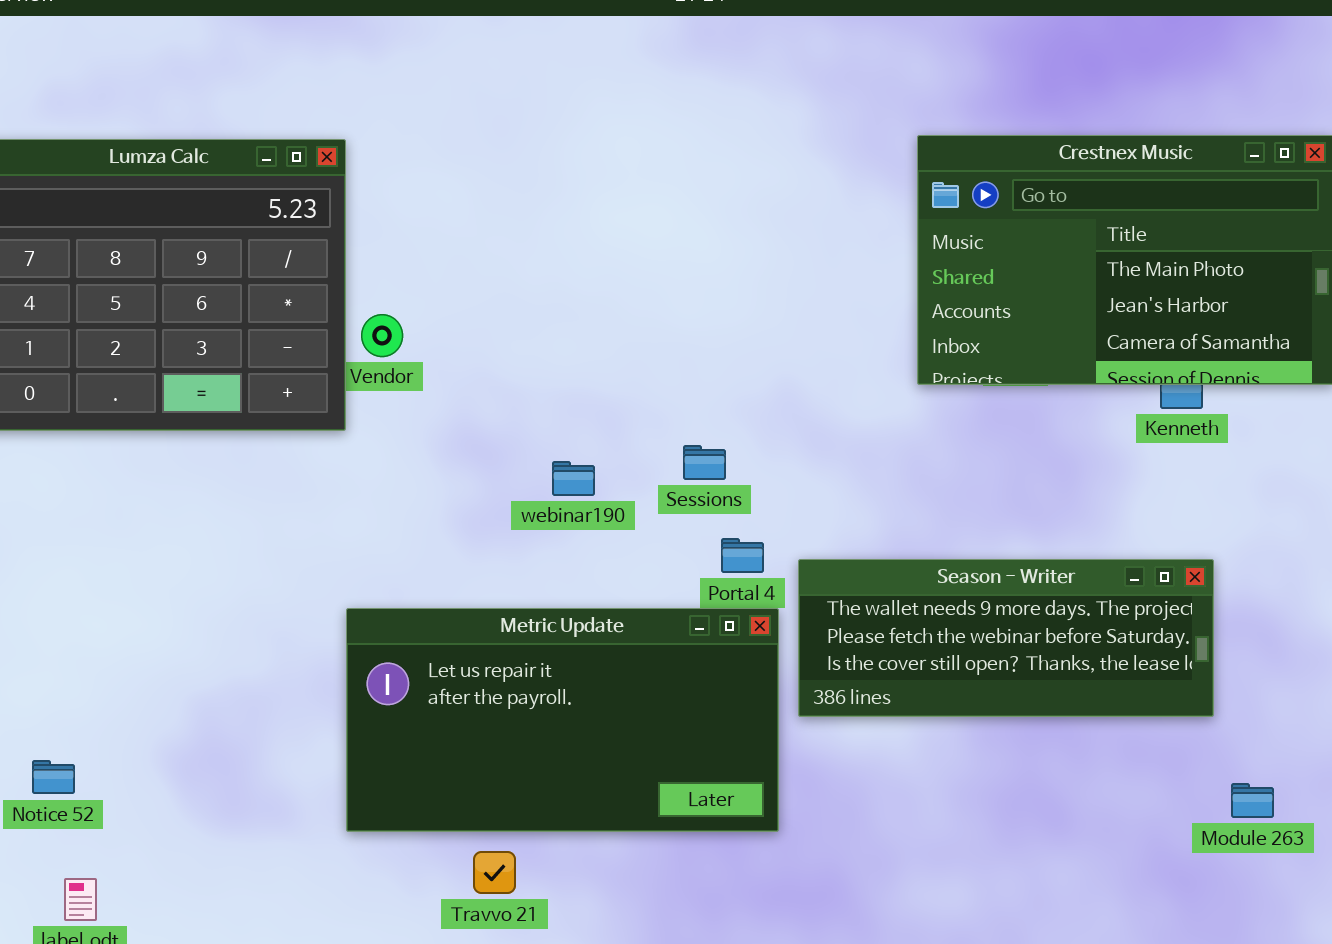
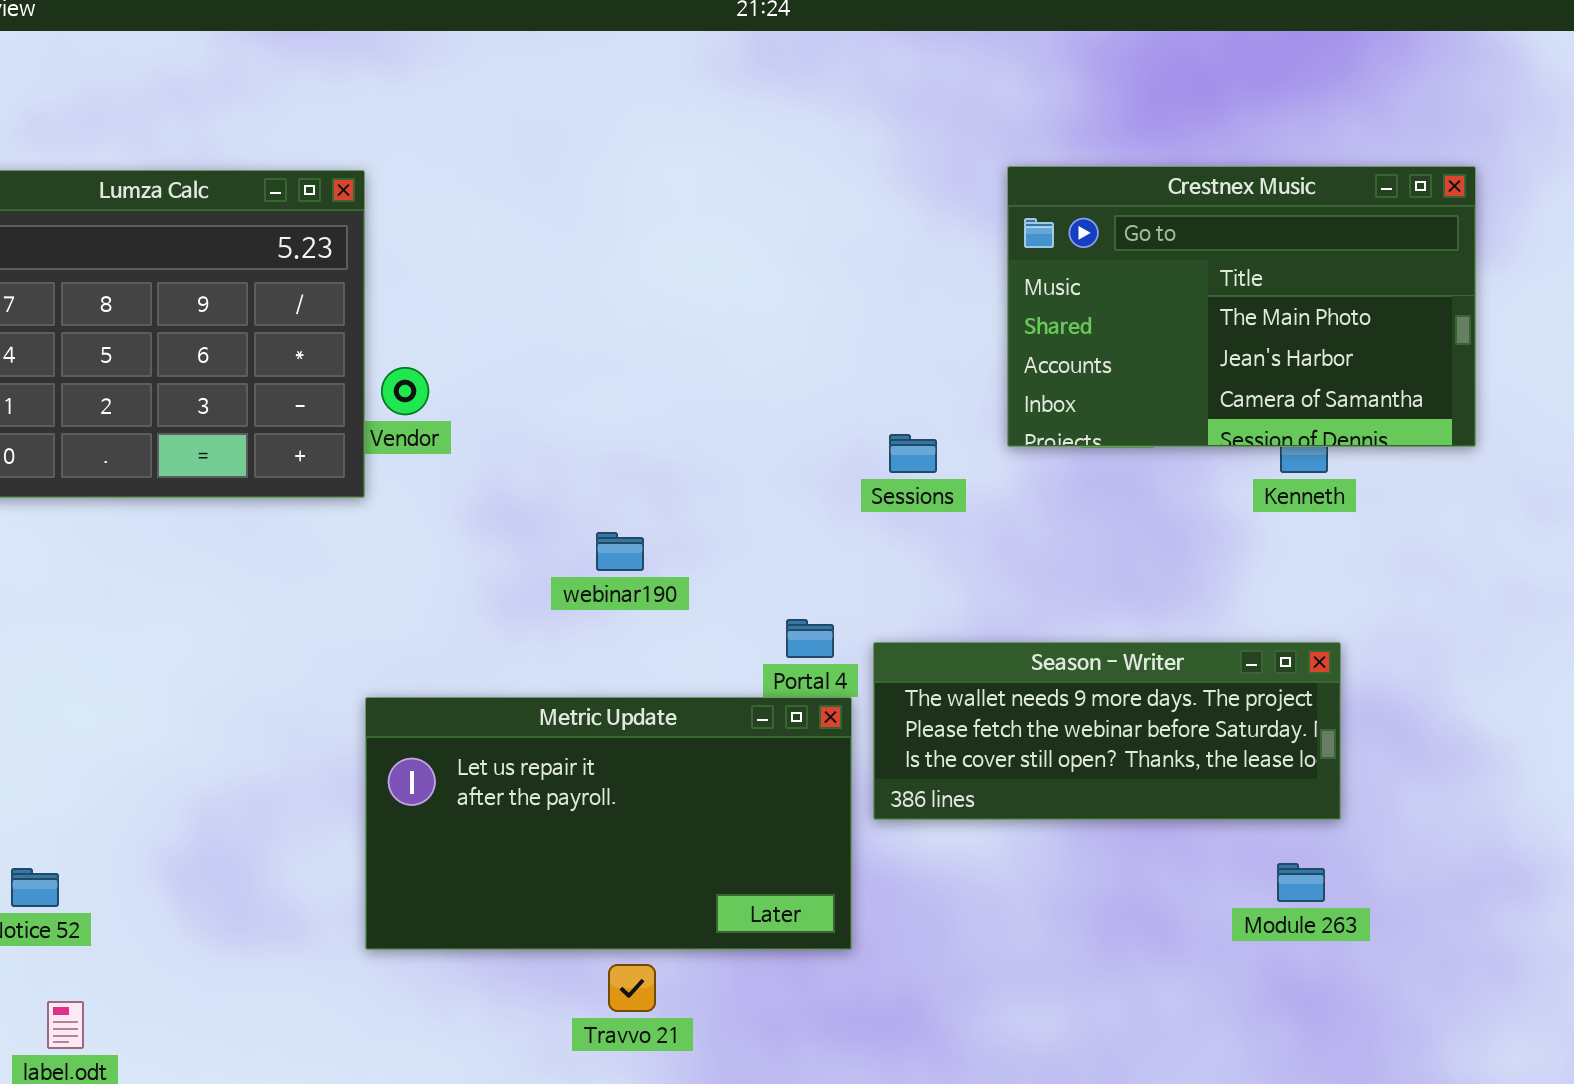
Sessions: [683,445,726,480] -> [889,434,937,473], moved
Module 263: [1231,783,1274,818] -> [1277,863,1325,902], moved
Travvo 21: [473,851,516,894] -> [608,964,656,1012], moved

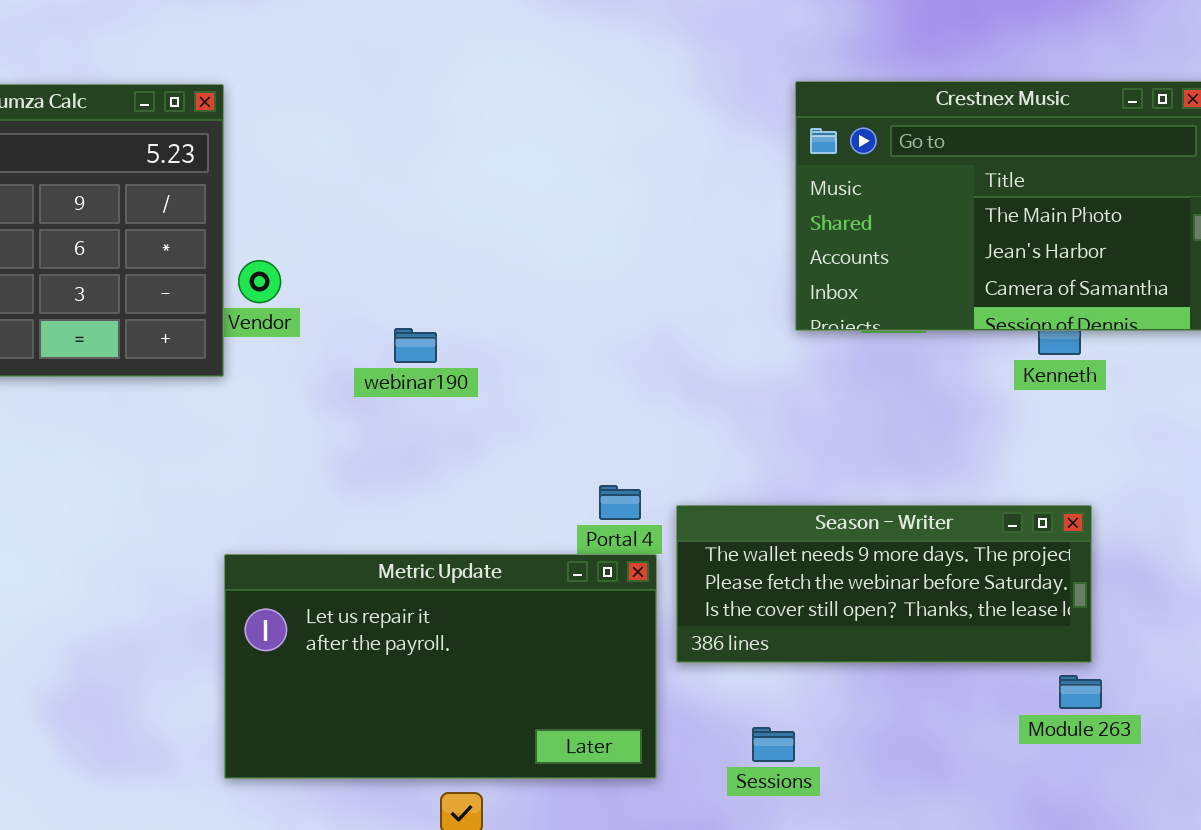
Sessions: [889,434,937,473] -> [752,727,795,762], moved
webinar190: [596,532,644,571] -> [394,328,437,363], moved
Module 263: [1277,863,1325,902] -> [1059,675,1102,709], moved

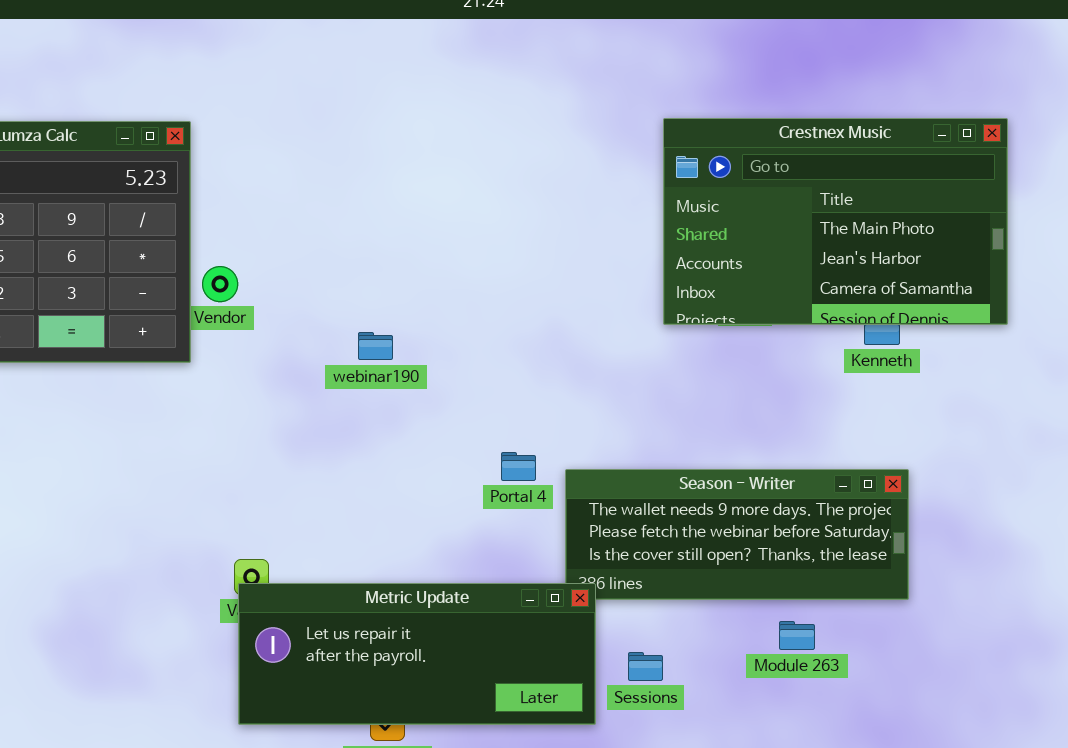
webinar190: [394,328,437,363] -> [358,332,393,360], moved
Metric Update: [224,554,657,779] -> [238,583,596,725], moved, resized
Module 263: [1059,675,1102,709] -> [779,621,815,650], moved

